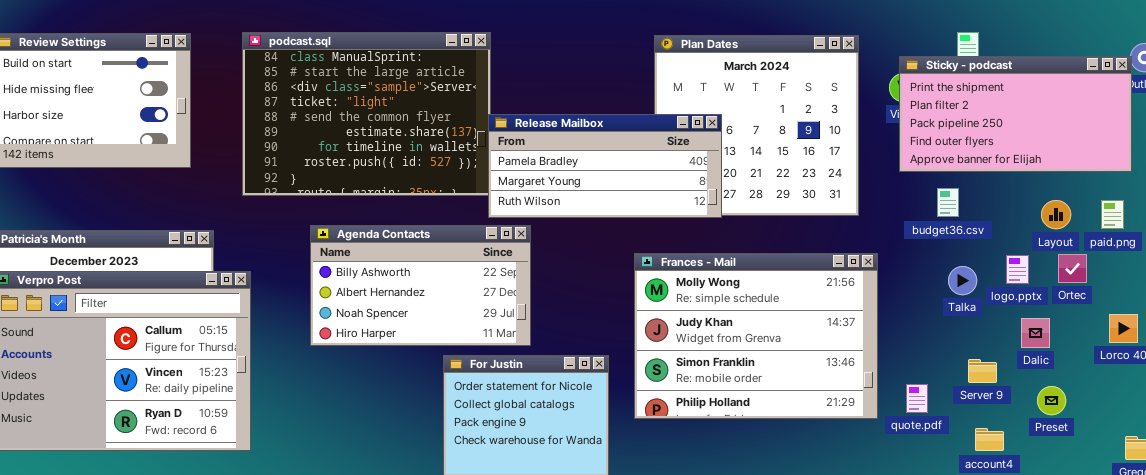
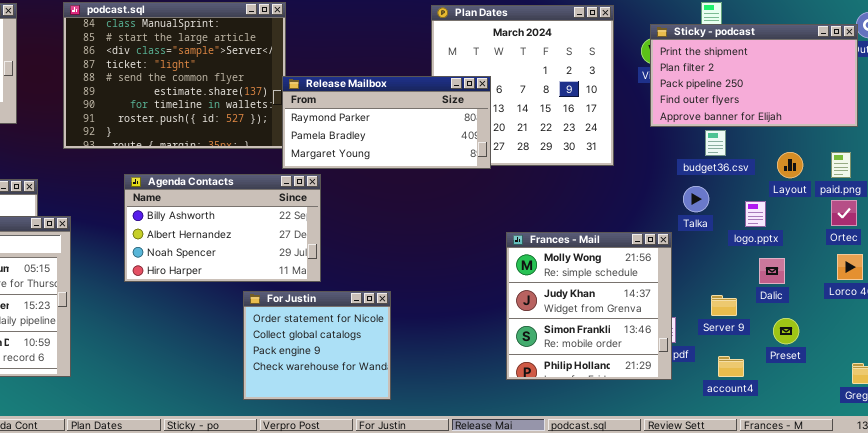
Release Mailbox: [488,114,722,218] -> [282,76,491,169], scrolled up 1 row
budget36.csv: [937,188,959,217] -> [705,130,726,156], moved
Frances - Mail: [634,253,878,419] -> [506,232,672,380], moved, resized
Ortec: [1058,254,1087,283] -> [831,200,857,226], moved
Talka: [948,266,977,295] -> [683,186,709,212], moved

